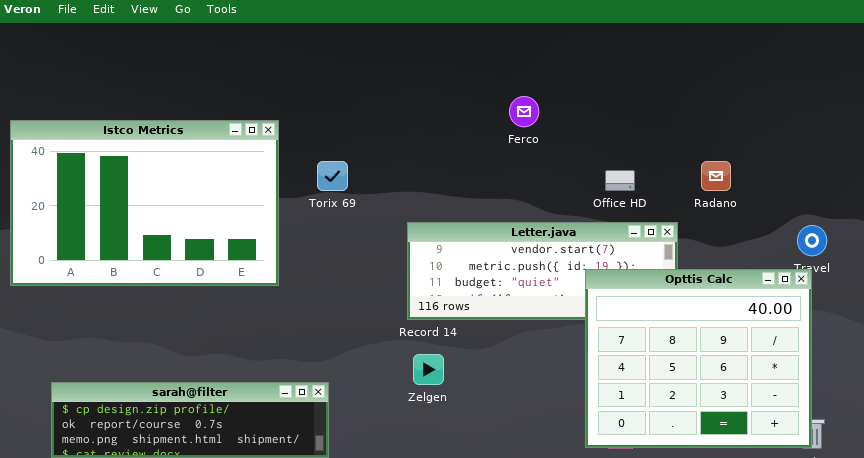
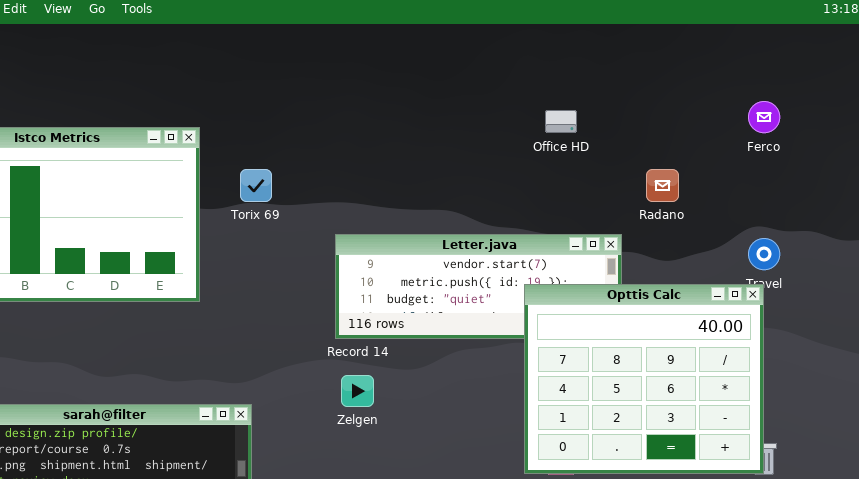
Ferco: [509,96,539,127] -> [748,101,780,133], moved
Office HD: [605,170,635,191] -> [545,110,577,133], moved

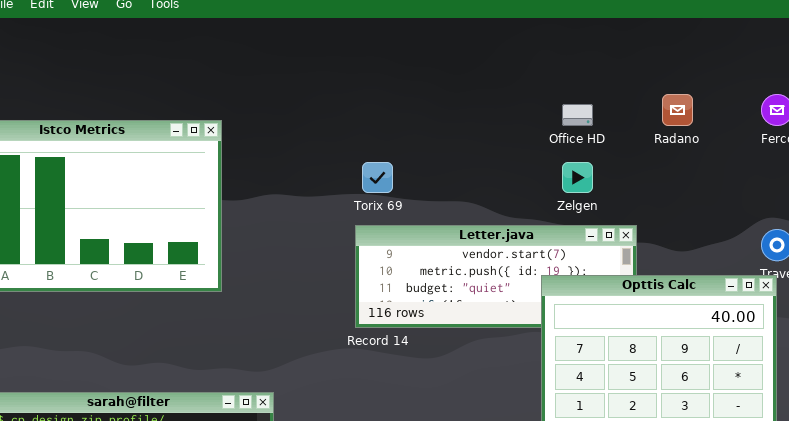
Torix 69: [240,169,272,202] -> [362,162,393,193], moved
Radano: [646,169,679,202] -> [662,94,693,126], moved
Zelgen: [341,375,374,407] -> [562,162,593,193], moved

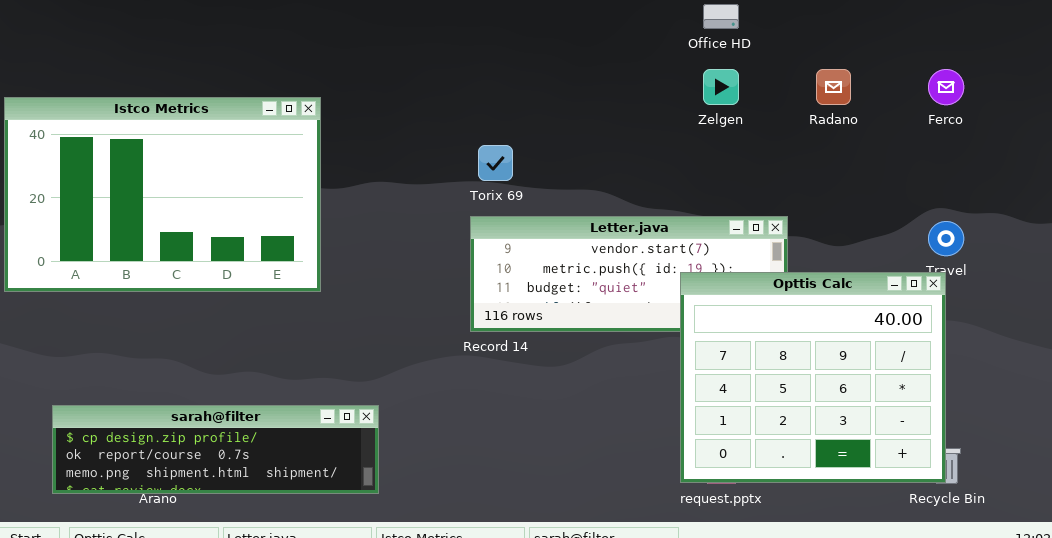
Office HD: [562,104,593,126] -> [703,4,739,29], moved
Zelgen: [562,162,593,193] -> [703,69,739,105], moved

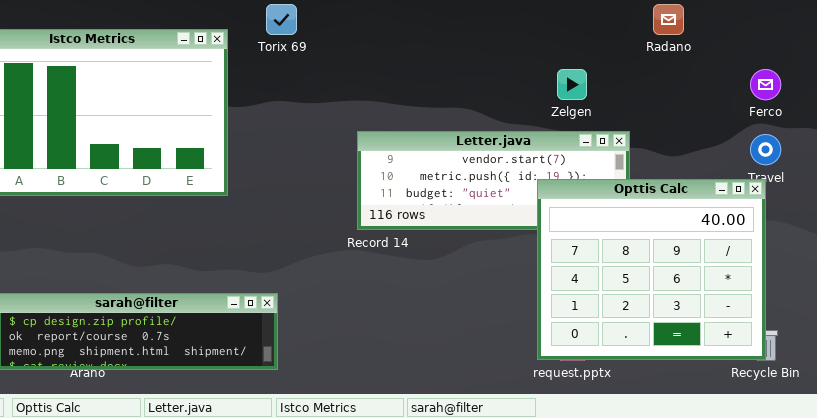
Zelgen: [703,69,739,105] -> [557,69,587,100], moved
Ferco: [928,69,964,105] -> [750,69,781,100], moved
Torix 69: [478,145,513,181] -> [266,4,297,35], moved

